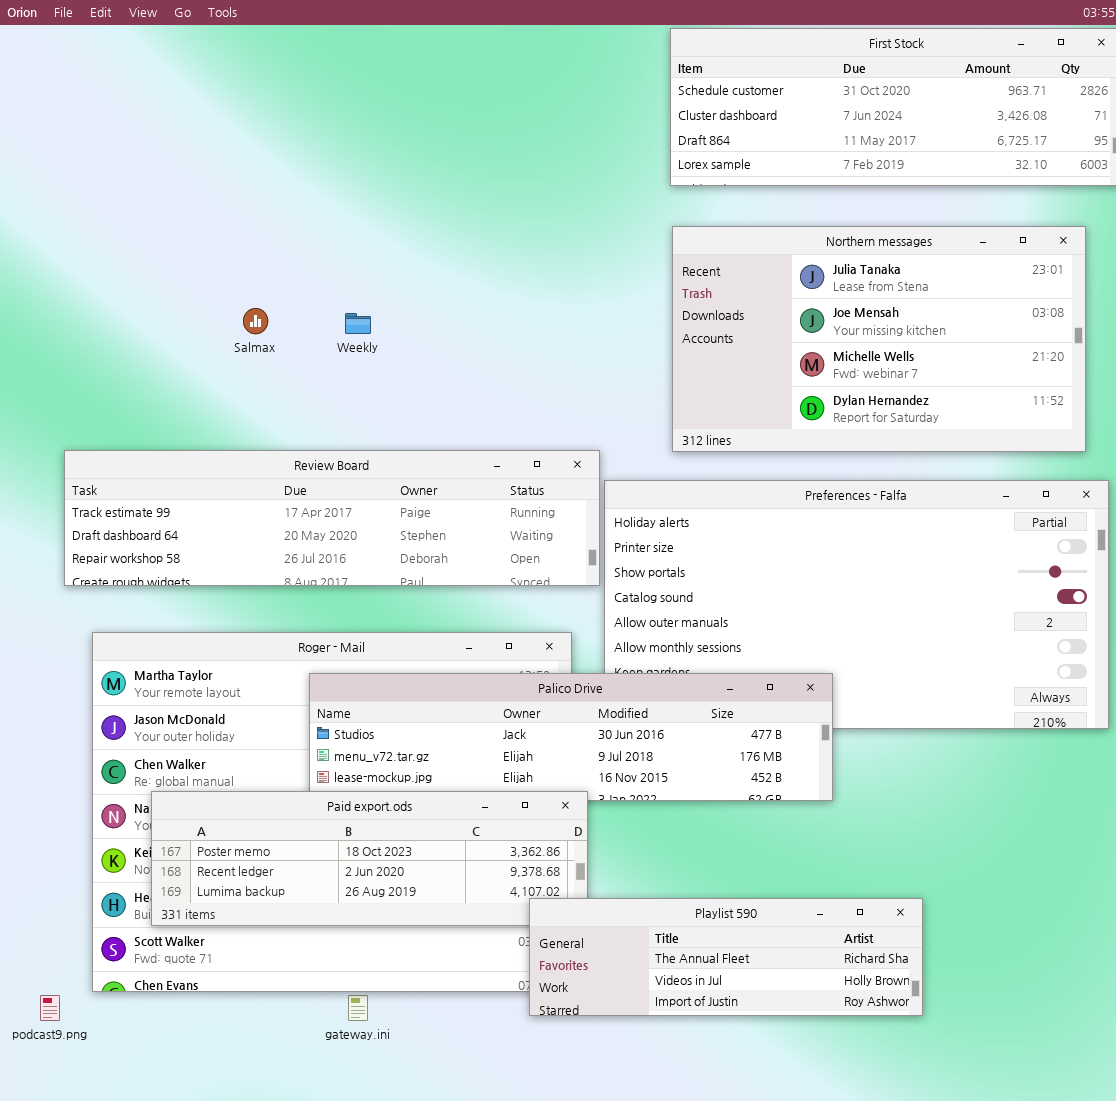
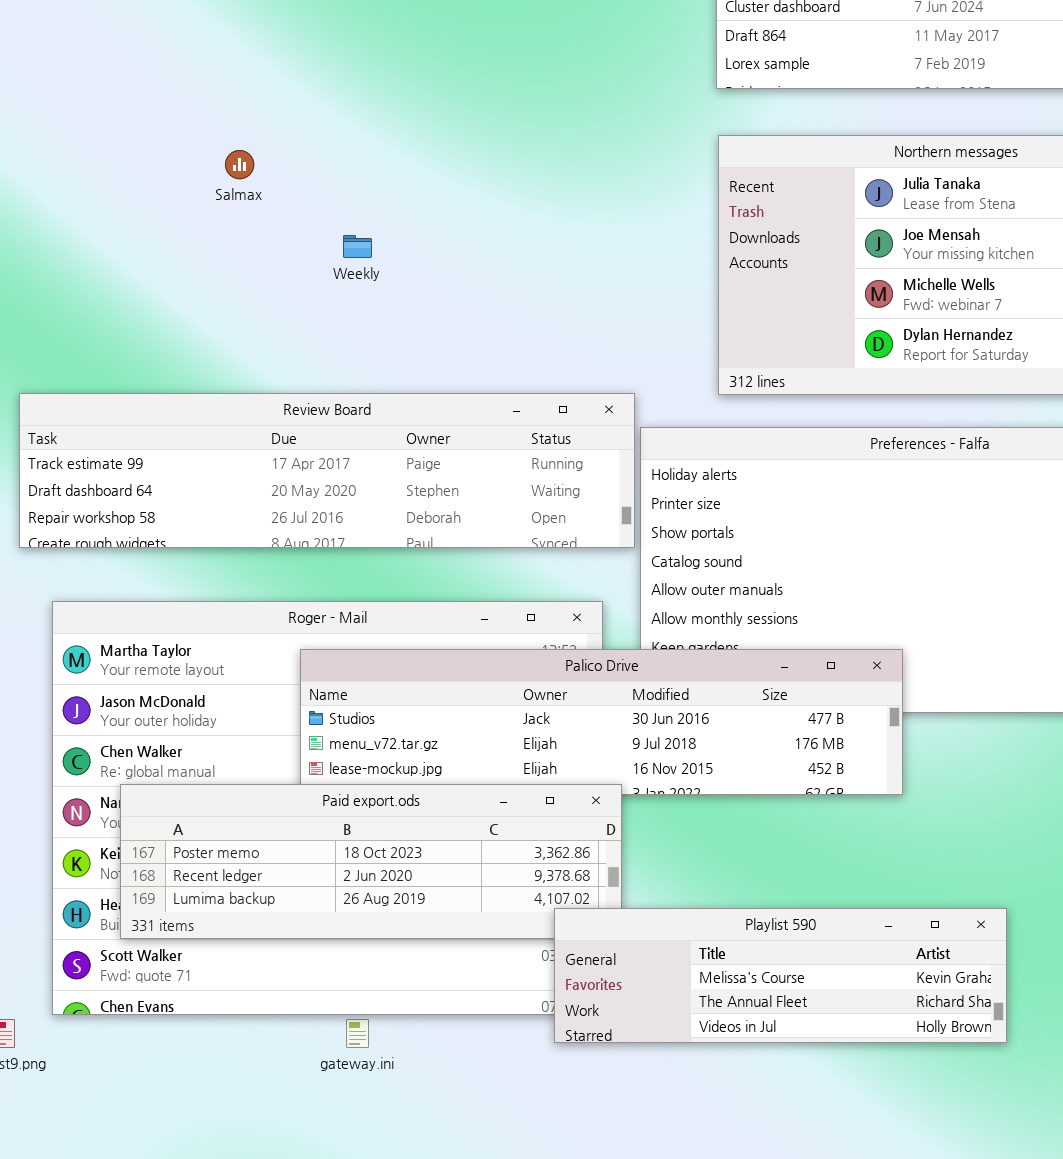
Salmax: [243,308,268,334] -> [225,150,254,179], moved
Playlist 590: [529,898,923,1016] -> [554,908,1007,1043], scrolled up 1 row

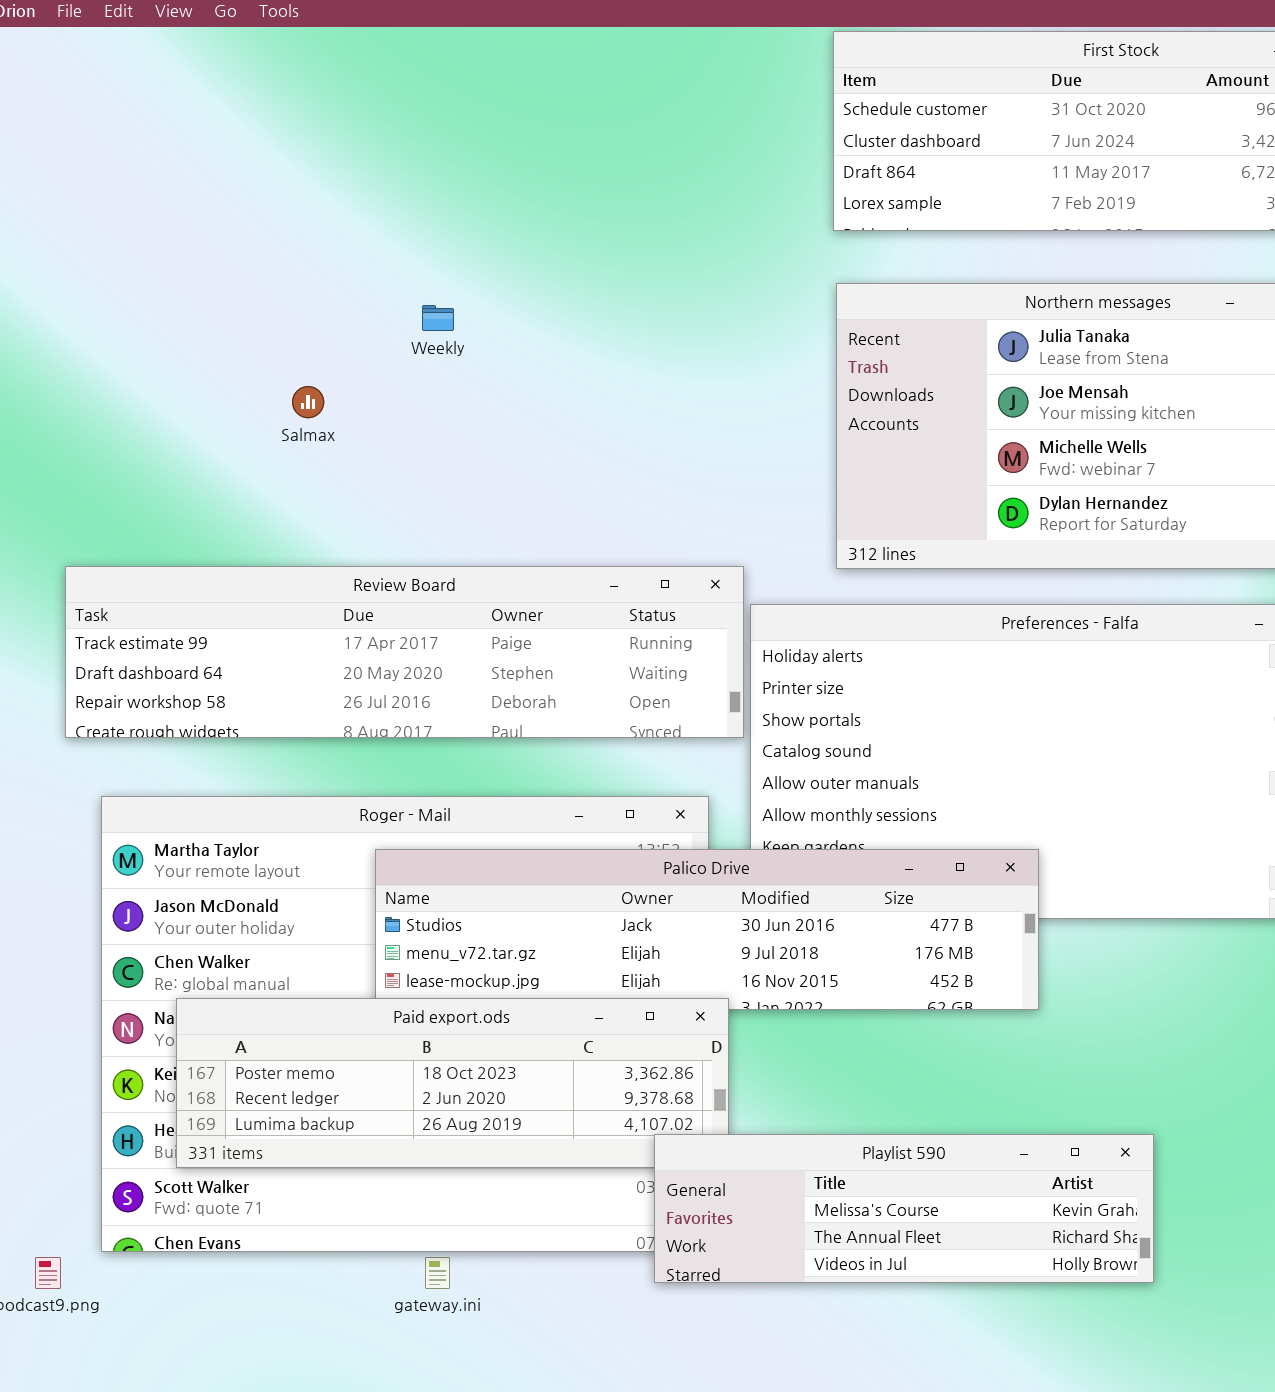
Salmax: [225,150,254,179] -> [292,386,324,418], moved
Weekly: [343,235,372,258] -> [422,305,454,331], moved

